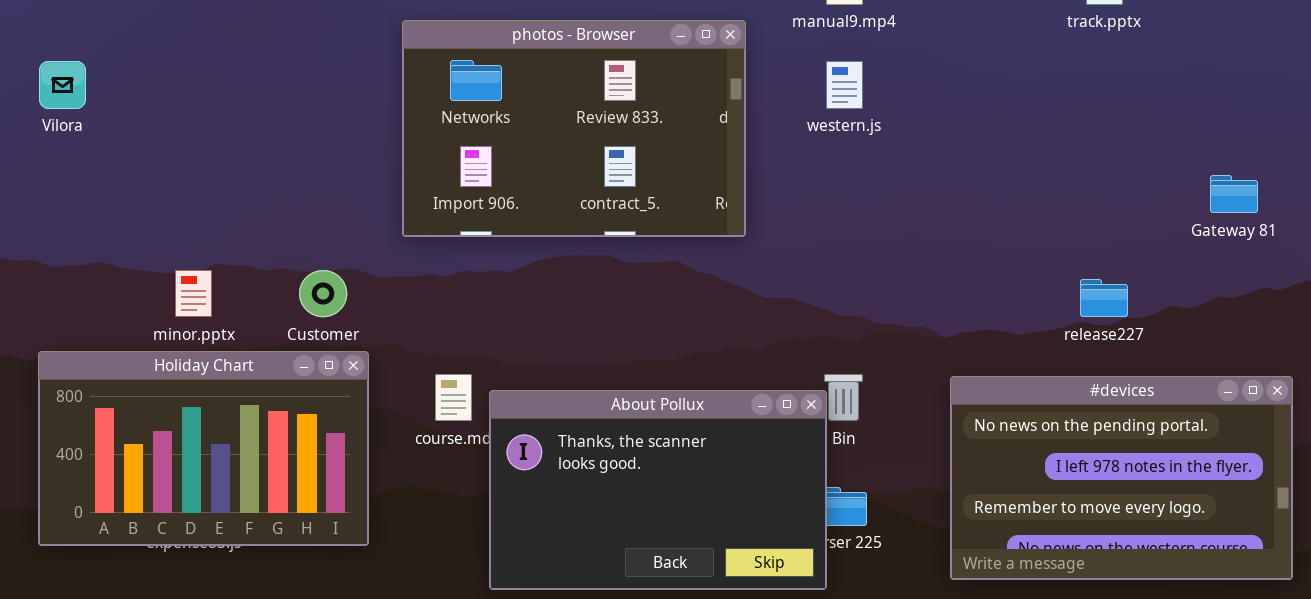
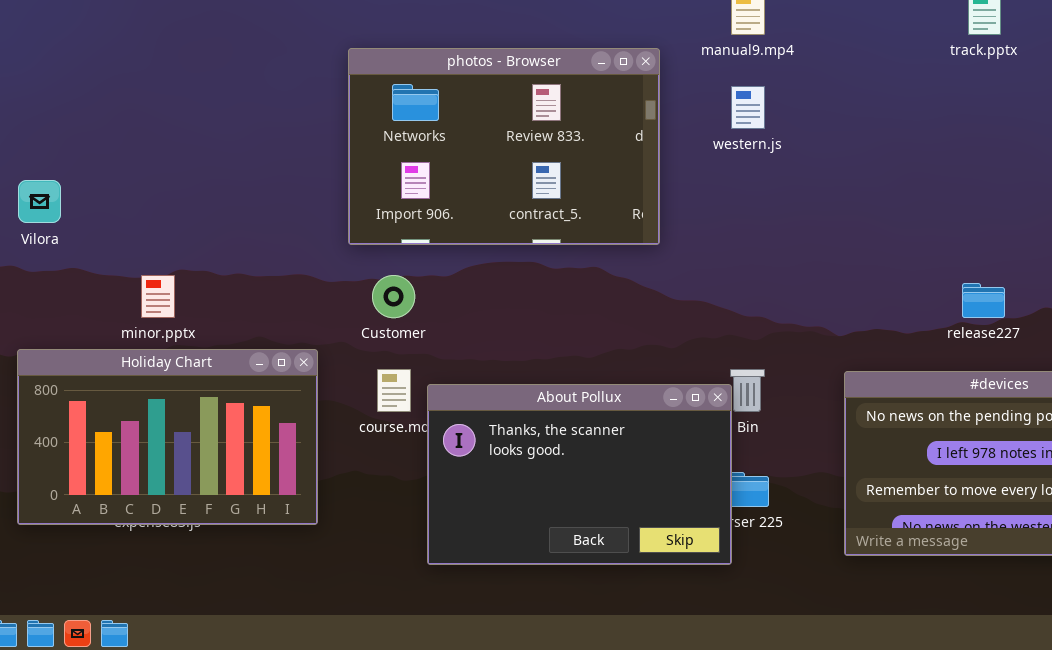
Vilora: [39,61,86,109] -> [18,180,61,223], moved
Customer: [299,270,347,317] -> [372,275,415,318], moved

